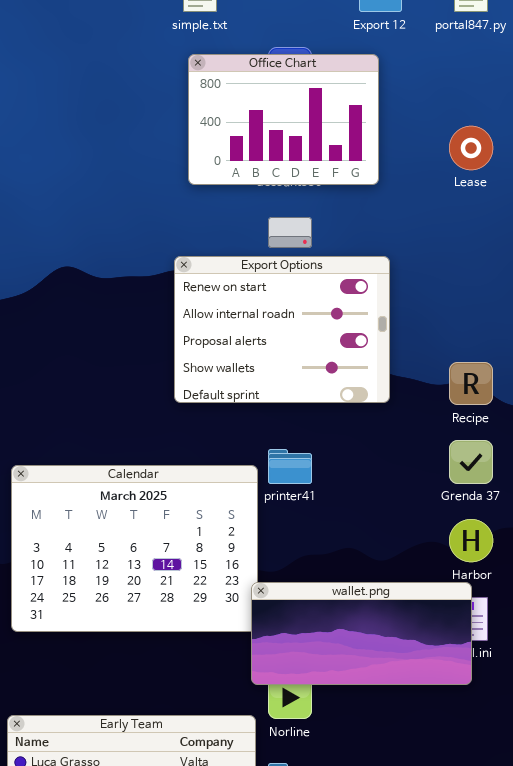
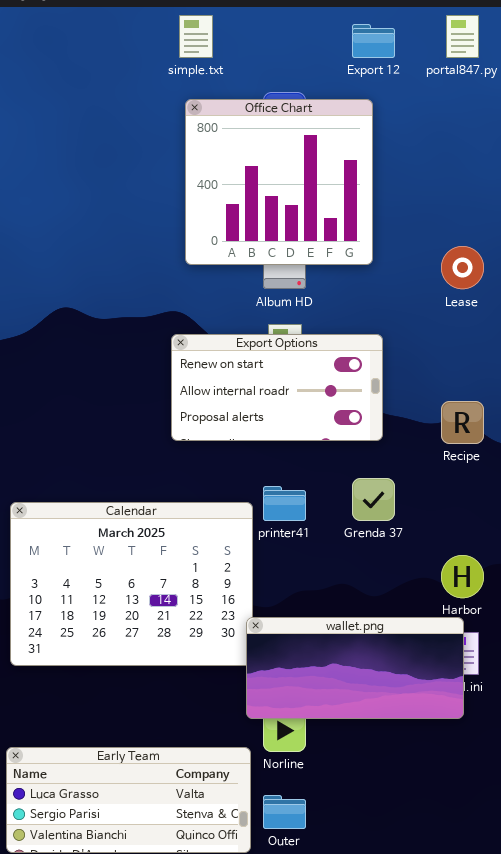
Office Chart: [188,54,379,185] -> [185,99,373,265], resized
Lease: [449,126,493,170] -> [441,246,484,289], moved
Export Options: [174,256,390,403] -> [171,334,383,441], resized
Grenda 37: [449,440,493,484] -> [352,478,395,521], moved

